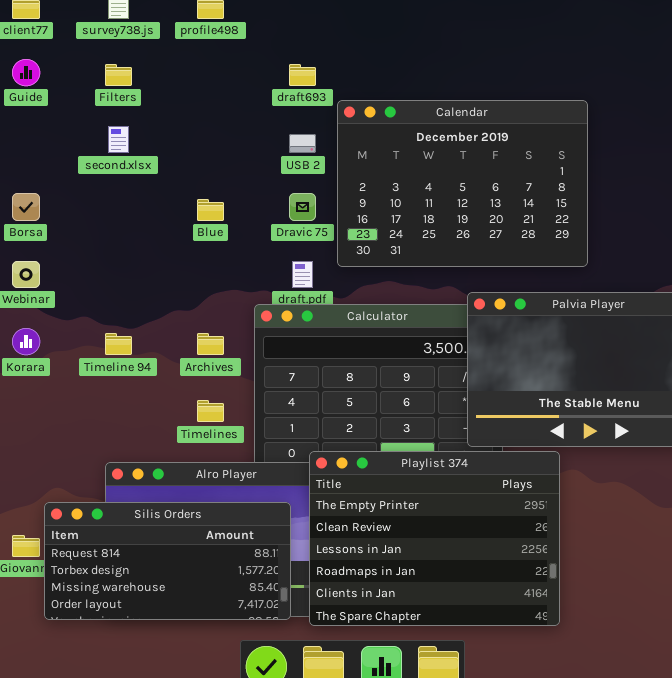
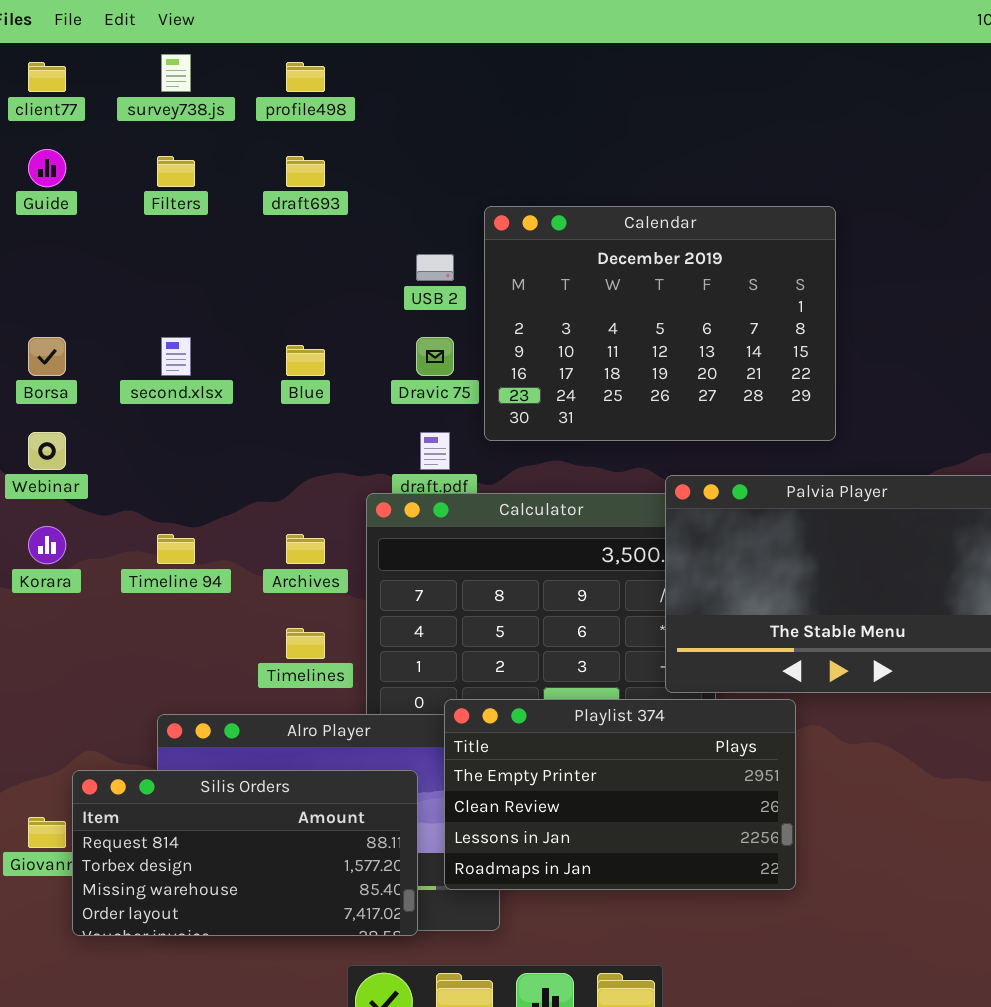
draft693: [289,64,316,86] -> [286,156,325,187], moved
second.xlsx: [108,126,129,153] -> [161,337,191,376], moved
Playlist 374: [309,451,560,626] -> [444,699,796,890], resized

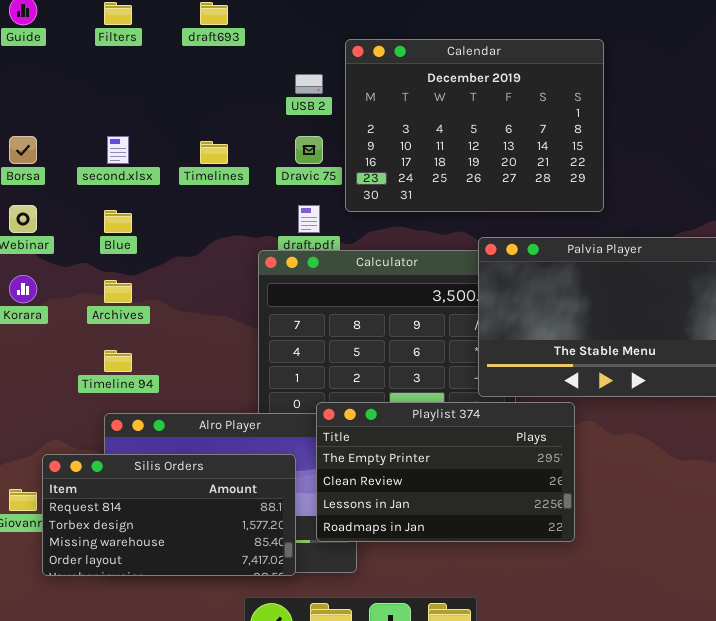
Blue: [286,345,325,376] -> [104,210,132,233], moved
Timeline 94: [157,534,195,564] -> [104,350,132,372], moved
Archives: [286,534,325,564] -> [104,280,132,303], moved
Timelines: [286,628,325,659] -> [200,141,228,164], moved

